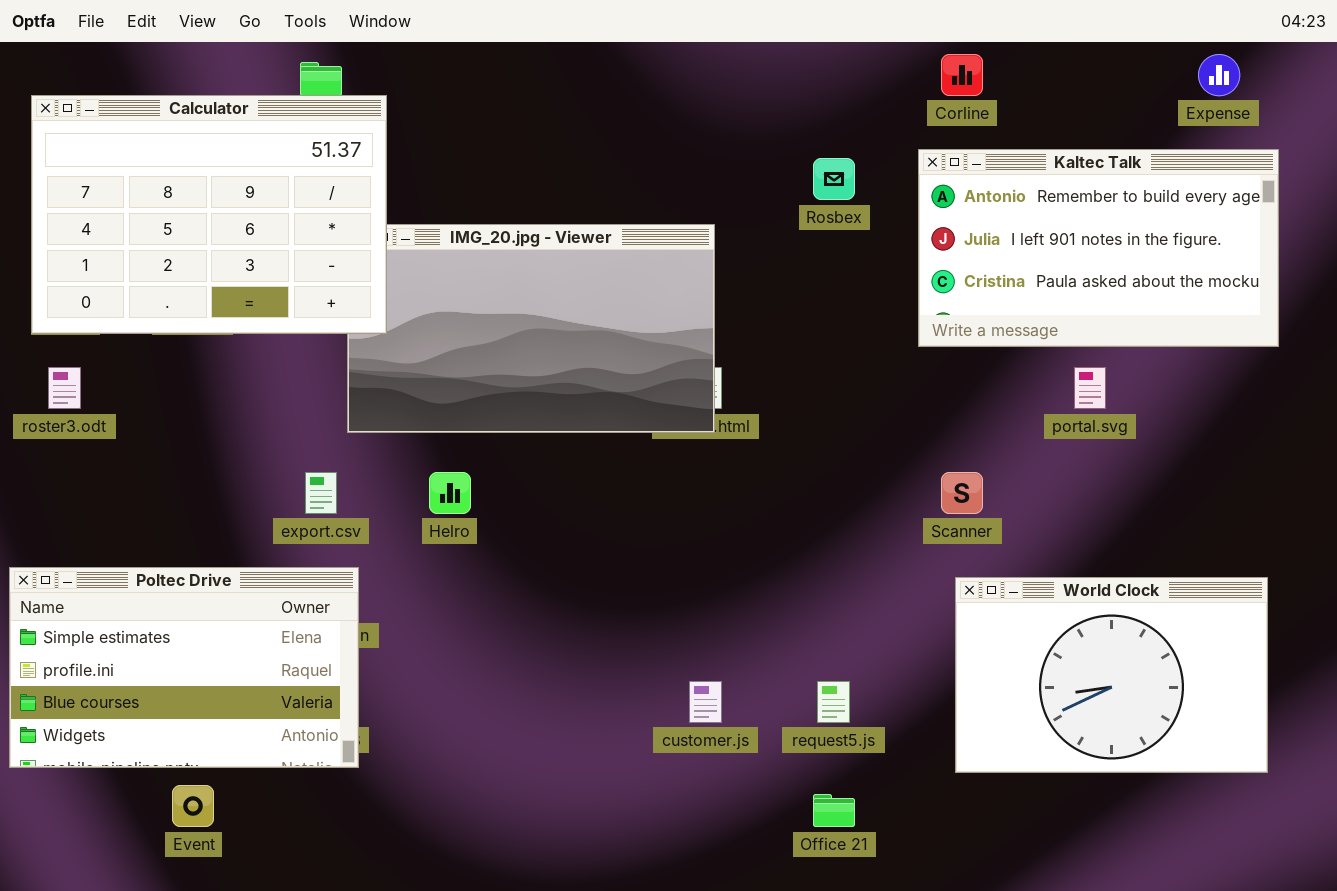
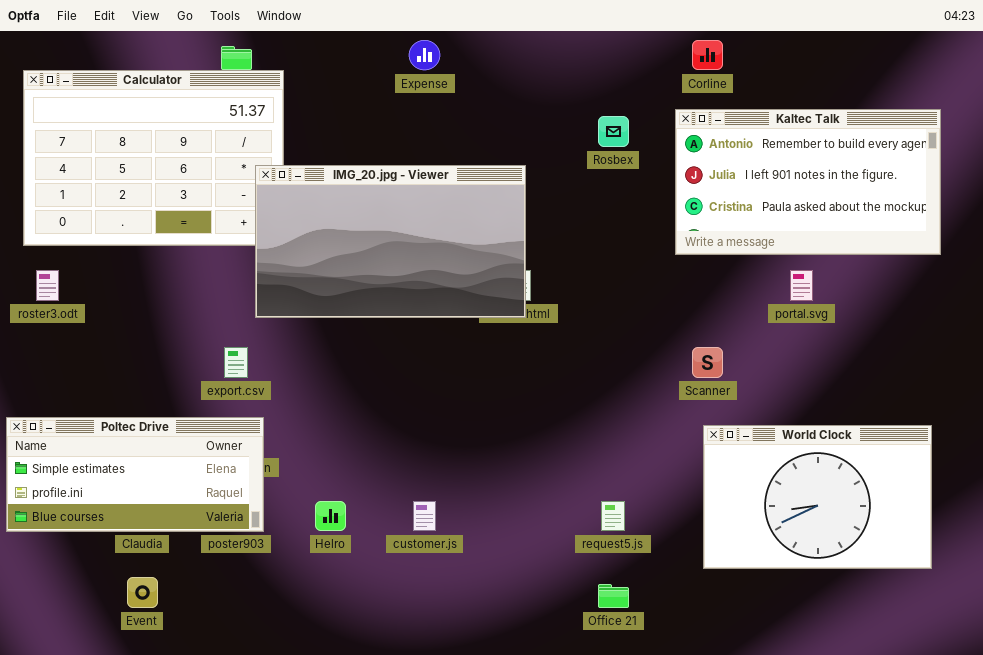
Expense: [1198,54,1240,96] -> [409,40,440,70], moved
IMG_20.jpg - Viewer: [347,224,715,433] -> [255,165,526,318], raised
Helro: [429,472,471,514] -> [315,501,346,531], moved
Poltec Drive: [9,567,359,768] -> [6,417,264,532], resized
customer.js: [689,681,722,723] -> [413,501,436,531], moved

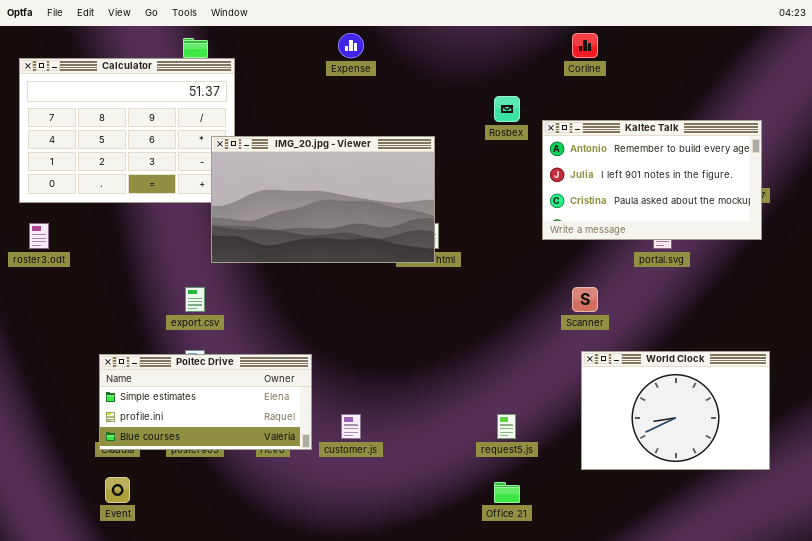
Kaltec Talk: [675,109,941,255] -> [542,120,762,240], moved
Poltec Drive: [6,417,264,532] -> [99,354,312,450], moved

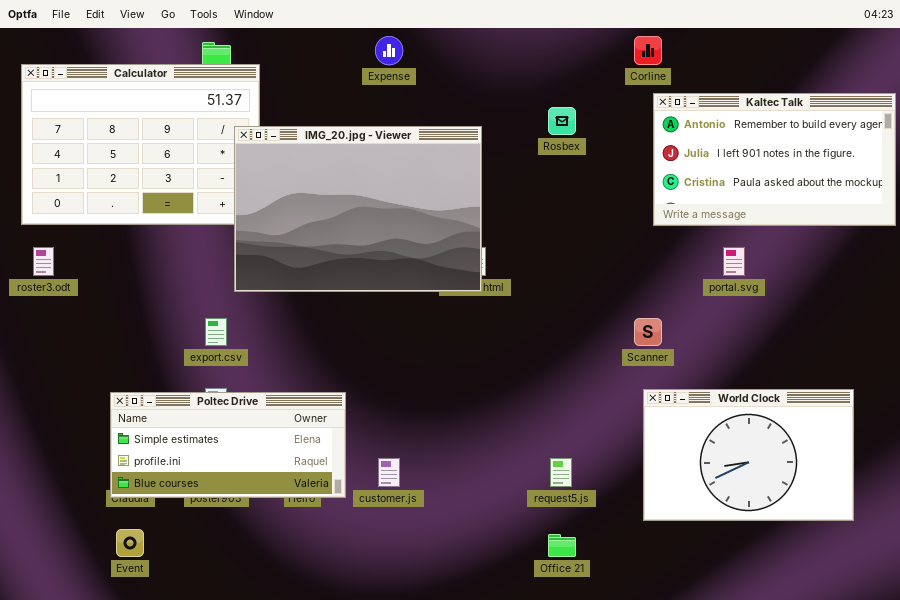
Kaltec Talk: [542,120,762,240] -> [653,93,896,226], moved
IMG_20.jpg - Viewer: [211,136,435,263] -> [234,126,482,292], resized

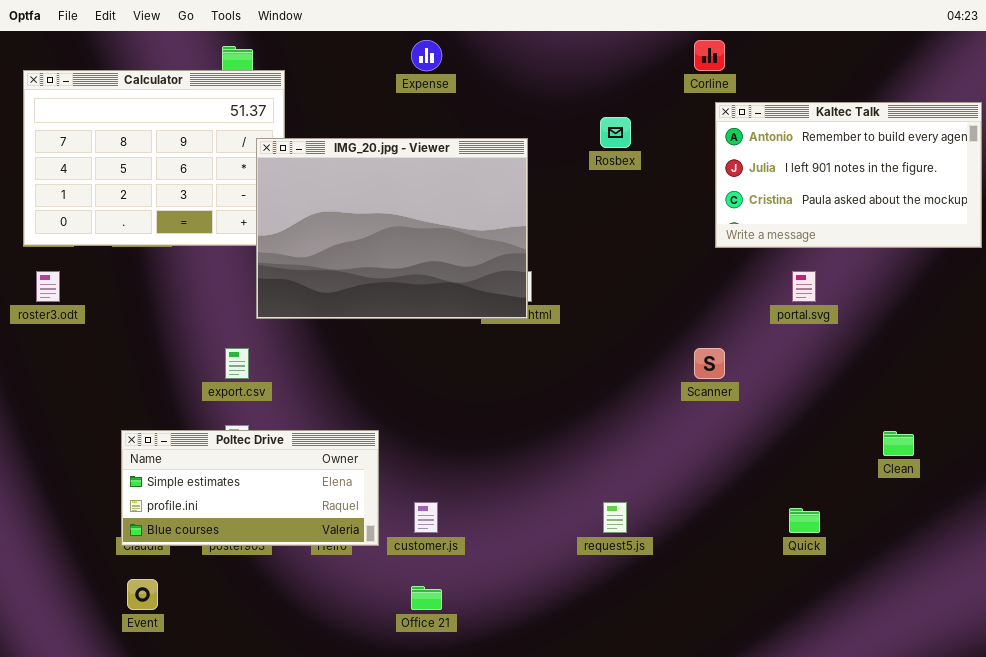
World Clock: [643,389,854,521] -> none, closed
Office 21: [548,534,576,557] -> [411,586,442,610], moved

